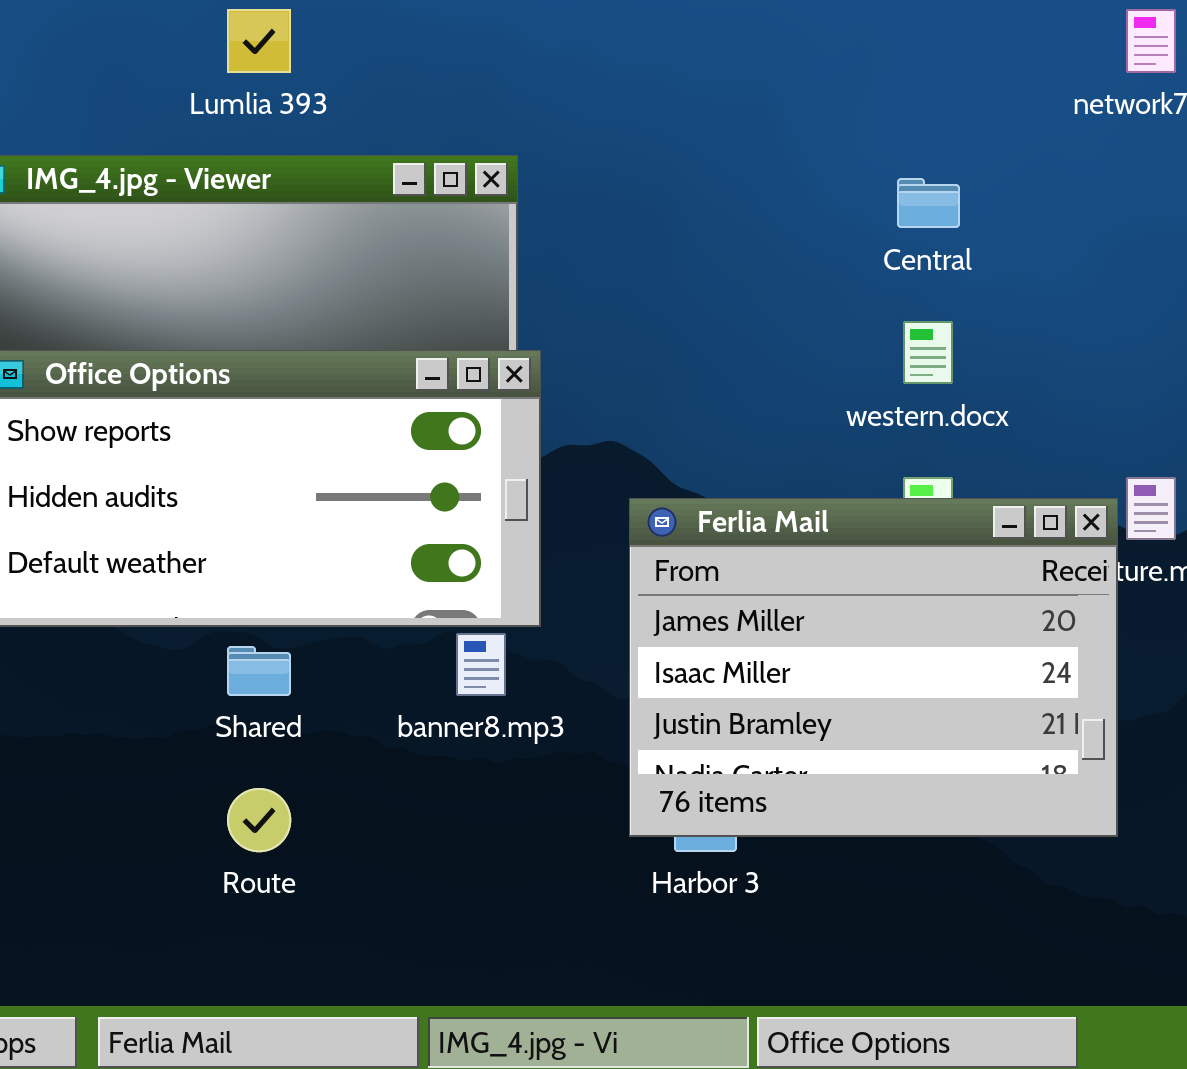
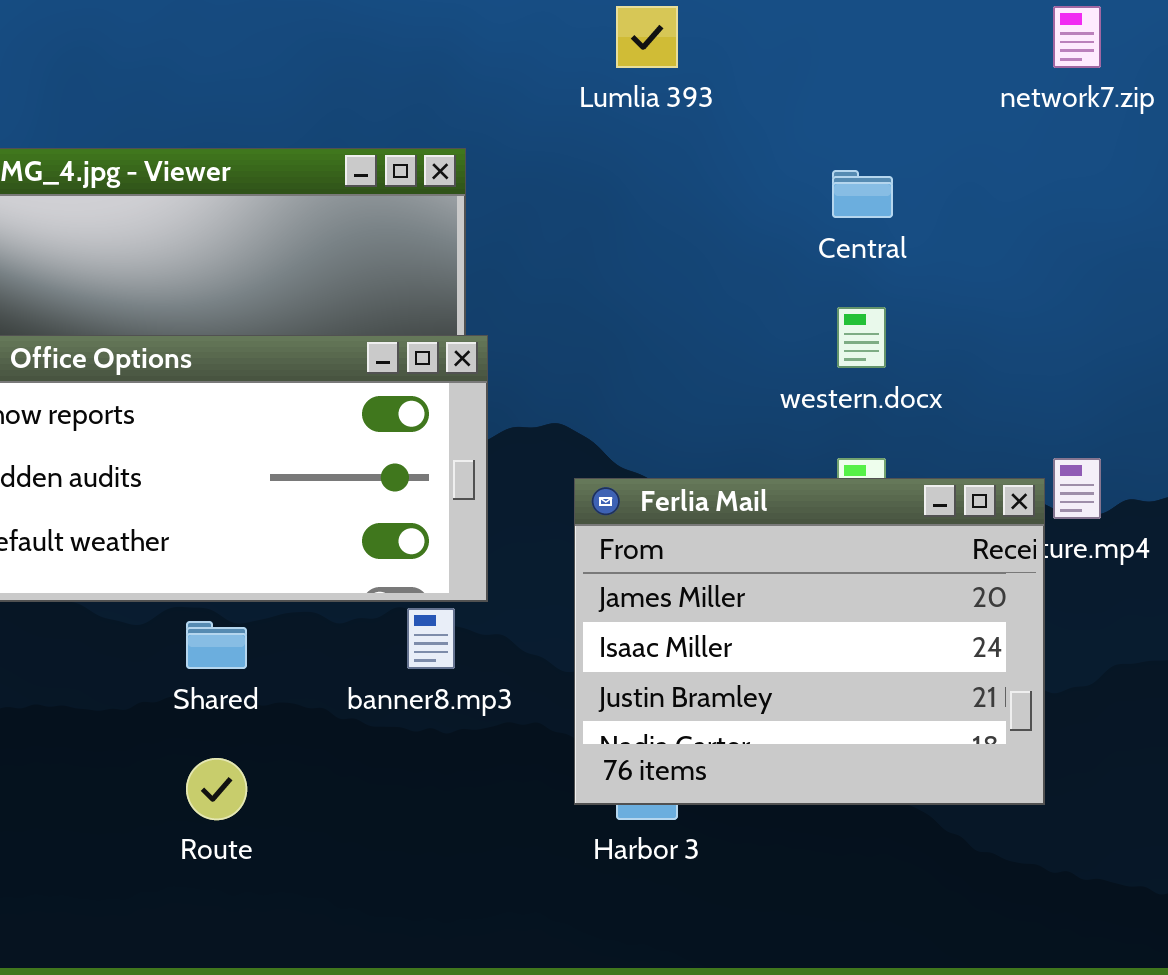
Lumlia 393: [227,9,291,73] -> [616,6,678,68], moved

